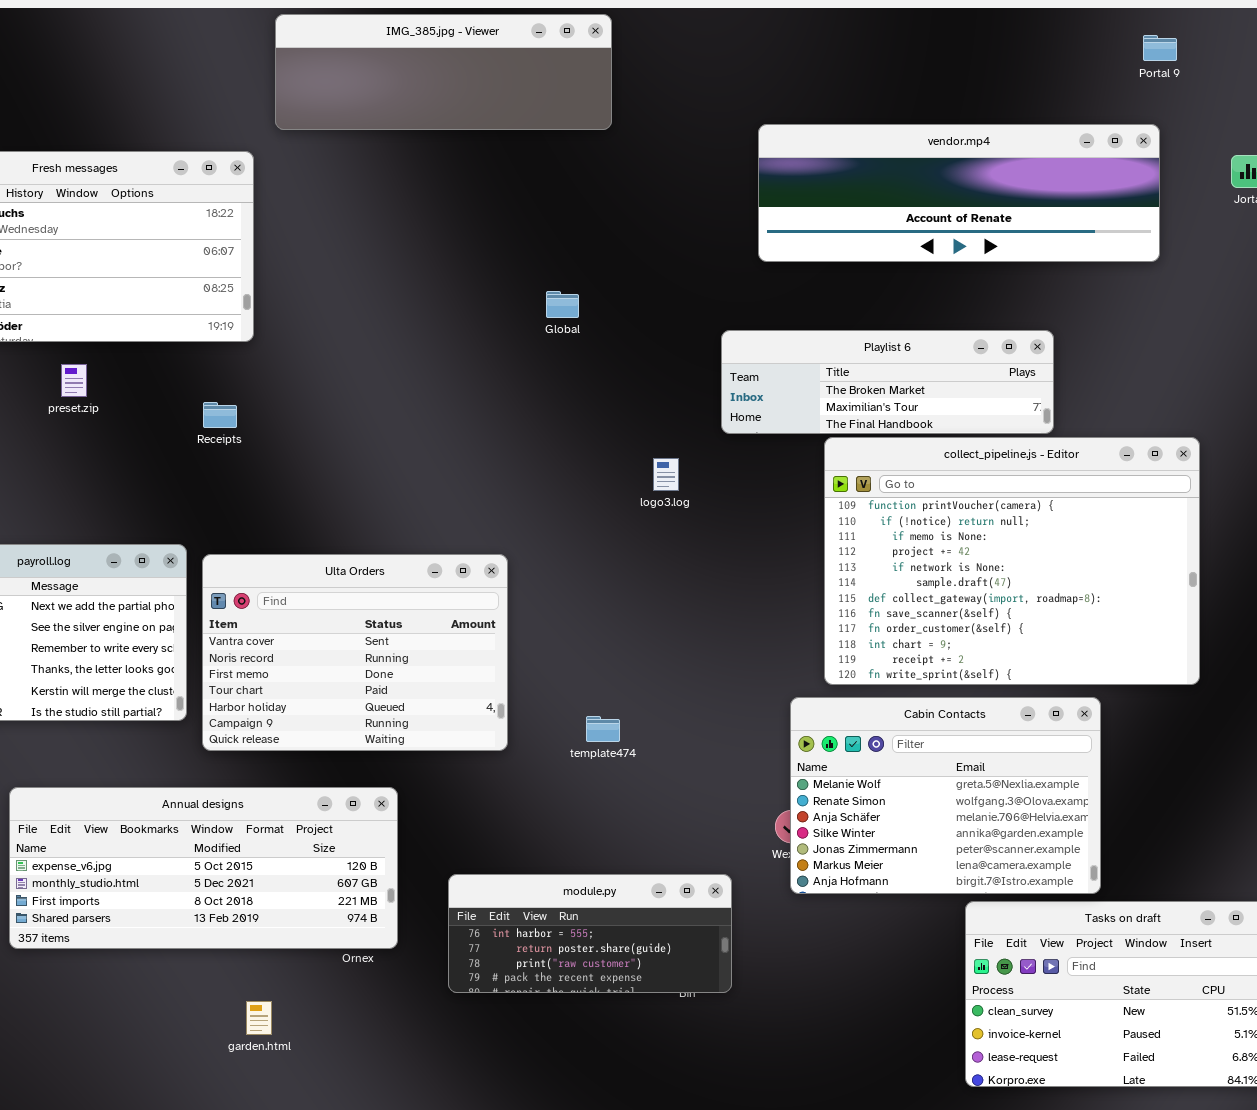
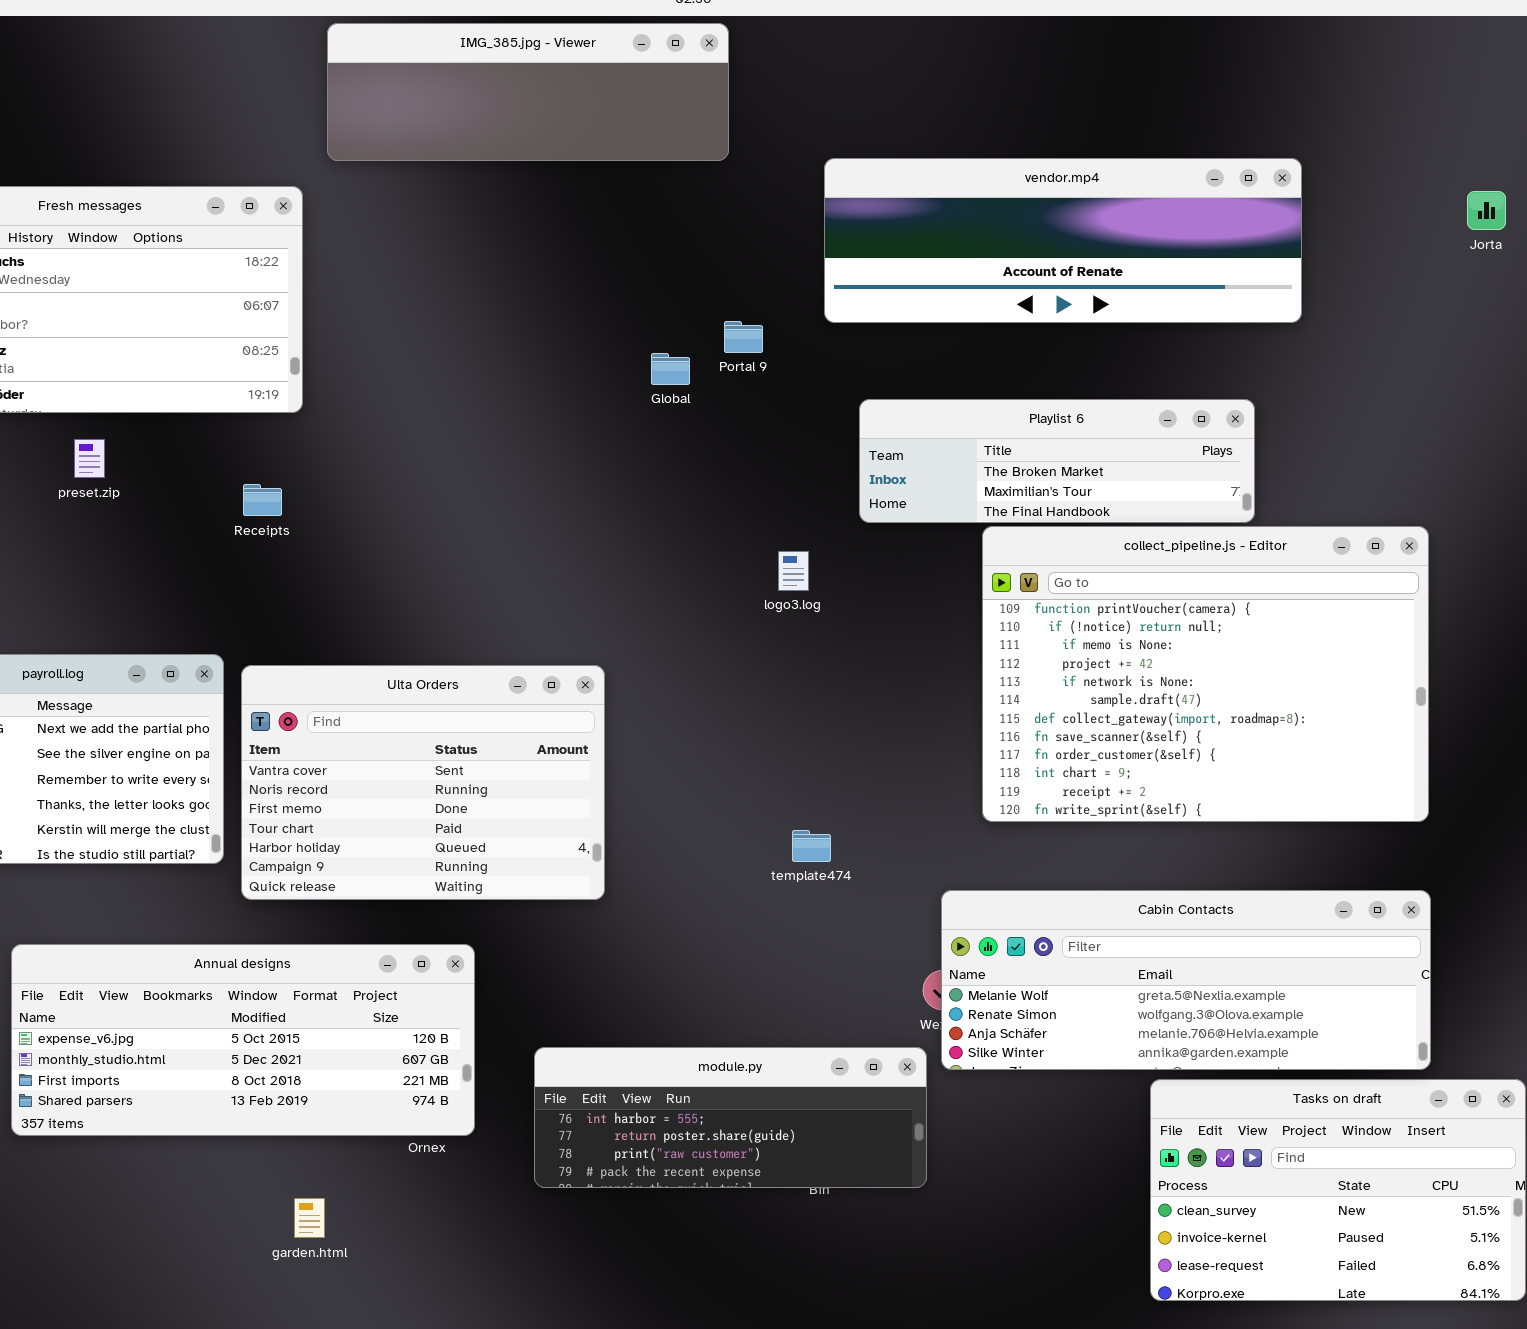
Portal 9: [1143,35,1177,61] -> [724,321,763,353], moved
vendor.mp4: [758,124,1160,262] -> [824,158,1302,323], moved
Cabin Contacts: [790,697,1101,894] -> [941,890,1431,1070], resized
template474: [586,716,620,742] -> [792,830,831,862], moved
module.py: [448,874,732,993] -> [534,1047,927,1188], resized

